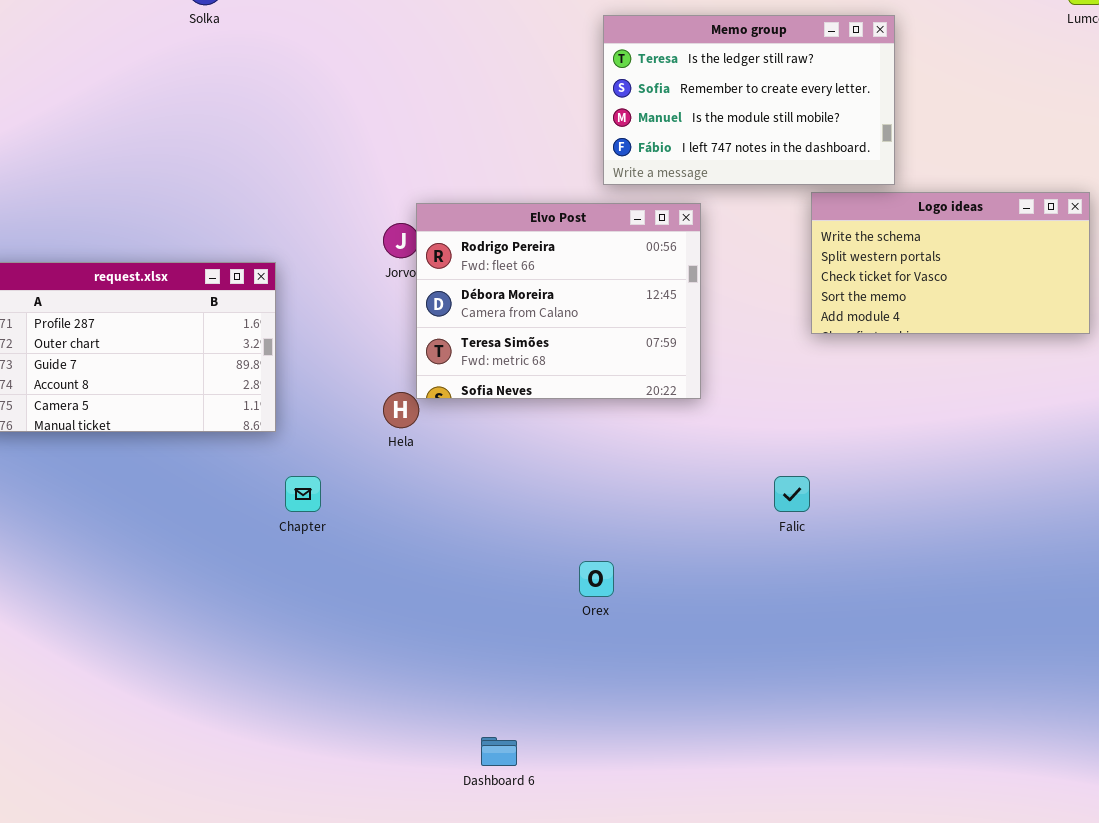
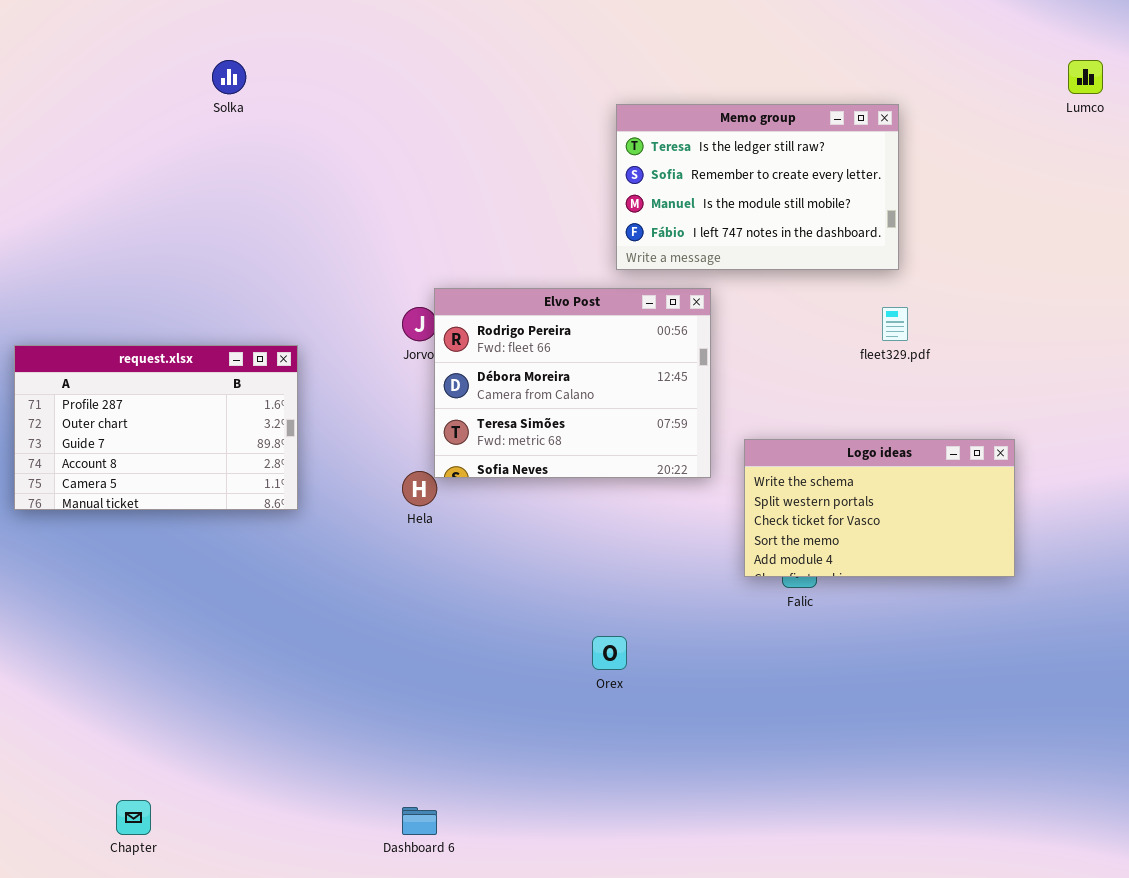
Logo ideas: [811,192,1090,334] -> [744,439,1015,577], moved
Chapter: [285,476,321,512] -> [116,800,151,835], moved
Dashboard 6: [481,737,517,766] -> [402,807,437,835], moved

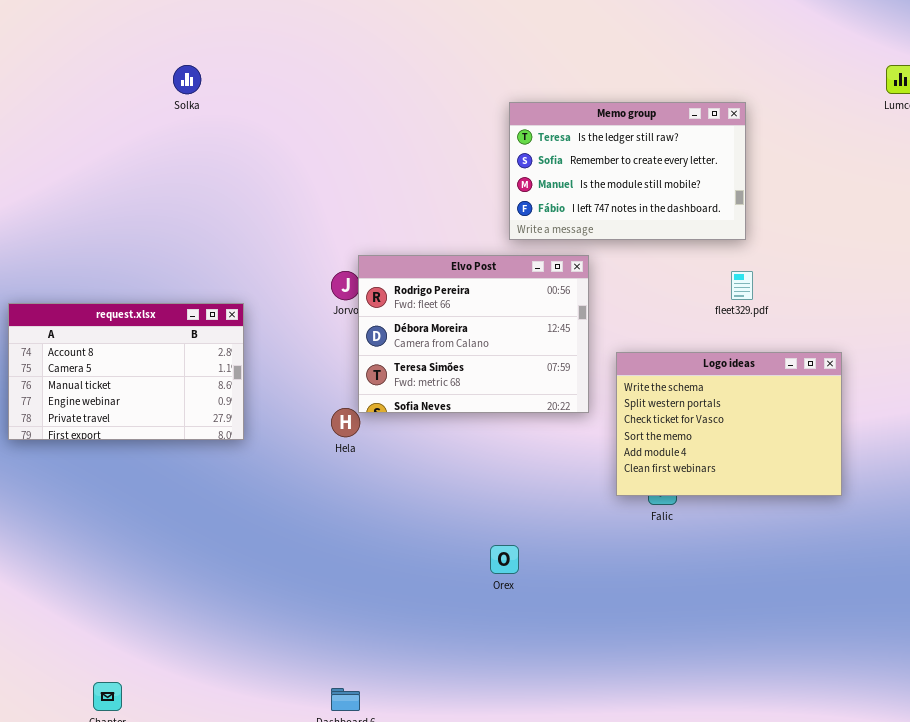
request.xlsx: [14,345,298,510] -> [8,303,244,440], scrolled down 3 rows
Logo ideas: [744,439,1015,577] -> [616,352,842,496], resized

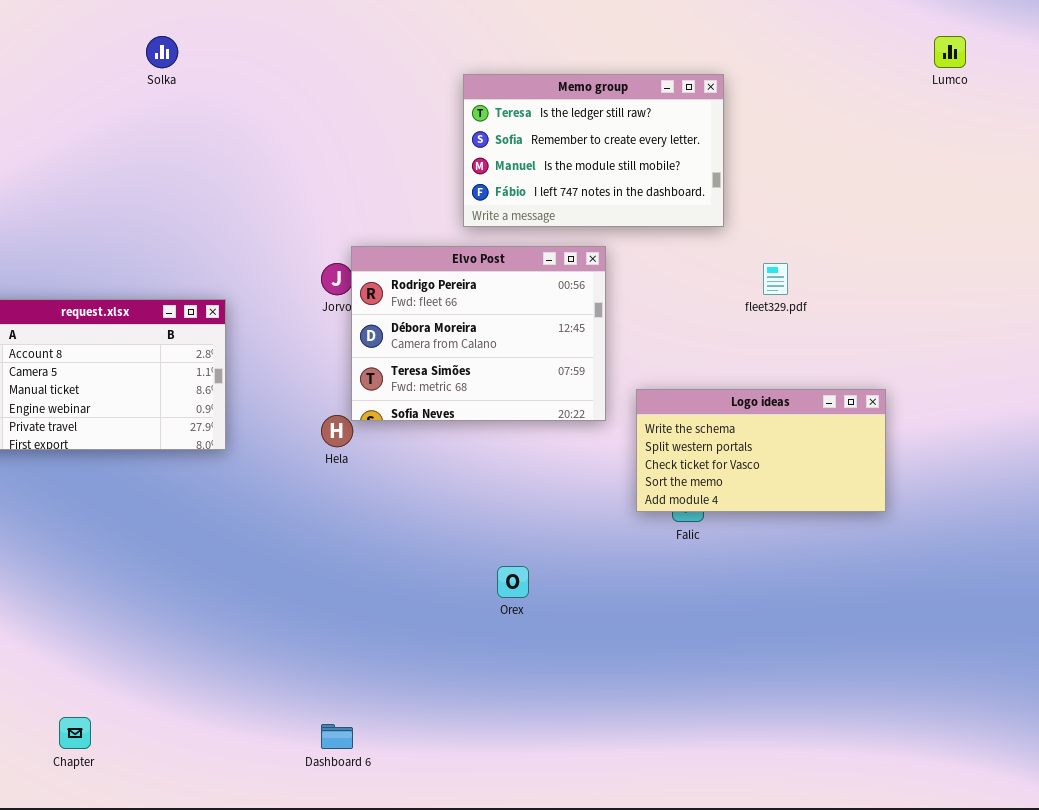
Memo group: [509,102,746,240] -> [463,74,724,227], moved
Logo ideas: [616,352,842,496] -> [636,389,886,512], resized

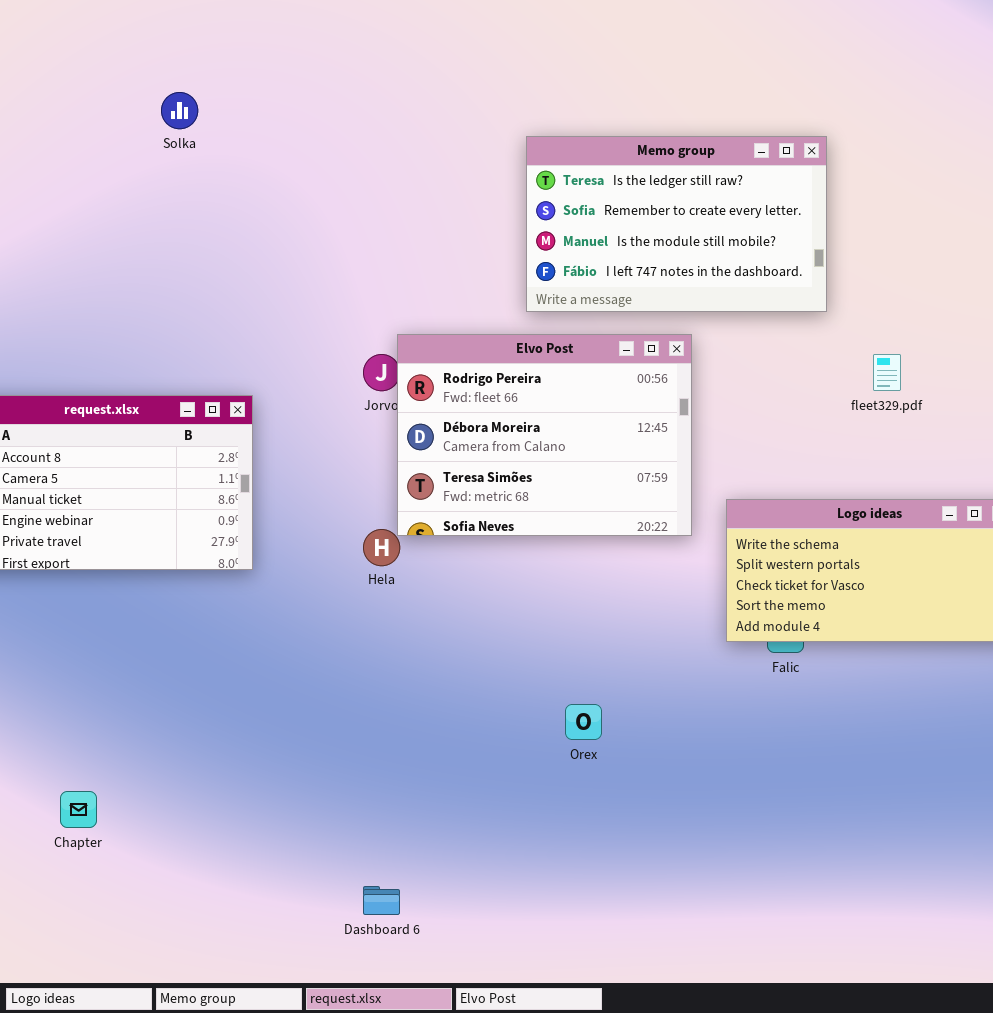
Chapter: [59,717,91,749] -> [60,791,97,828], moved

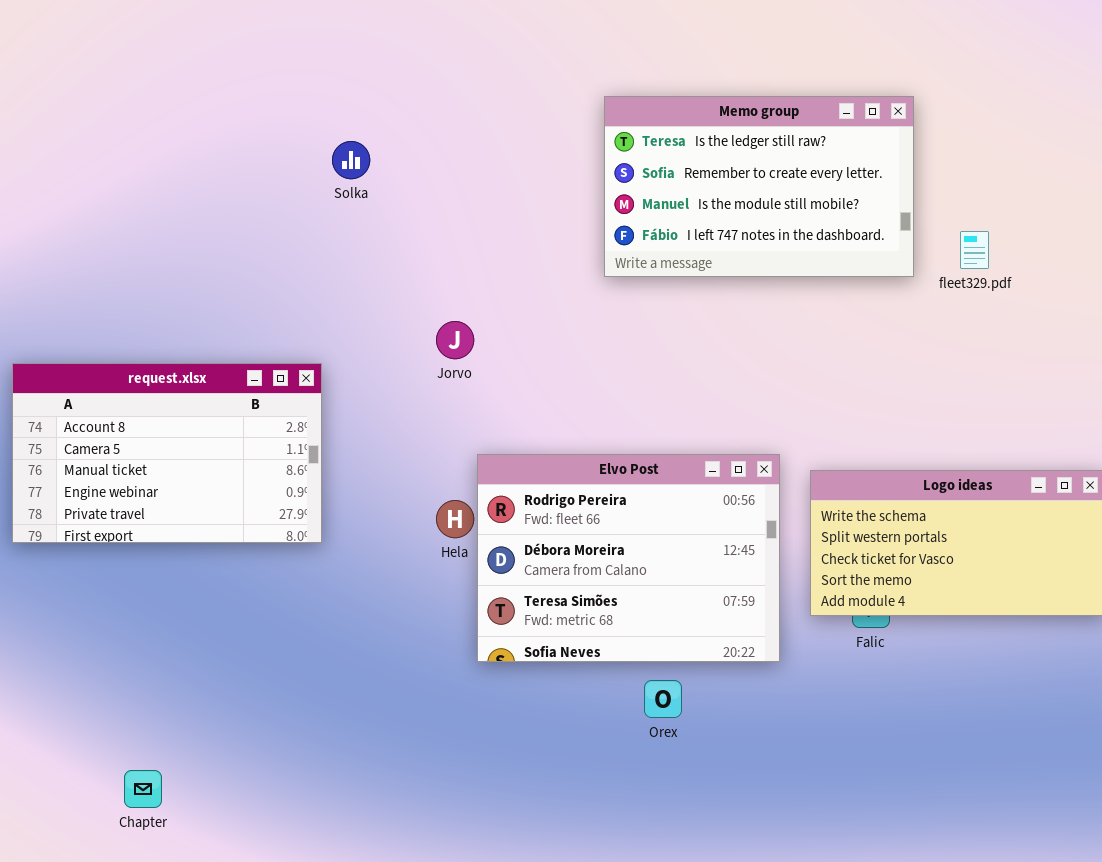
Solka: [161,92,198,129] -> [332,141,370,179], moved
Elvo Post: [397,334,692,536] -> [477,454,780,662], moved
fleet329.pdf: [873,354,901,391] -> [960,231,989,269], moved

